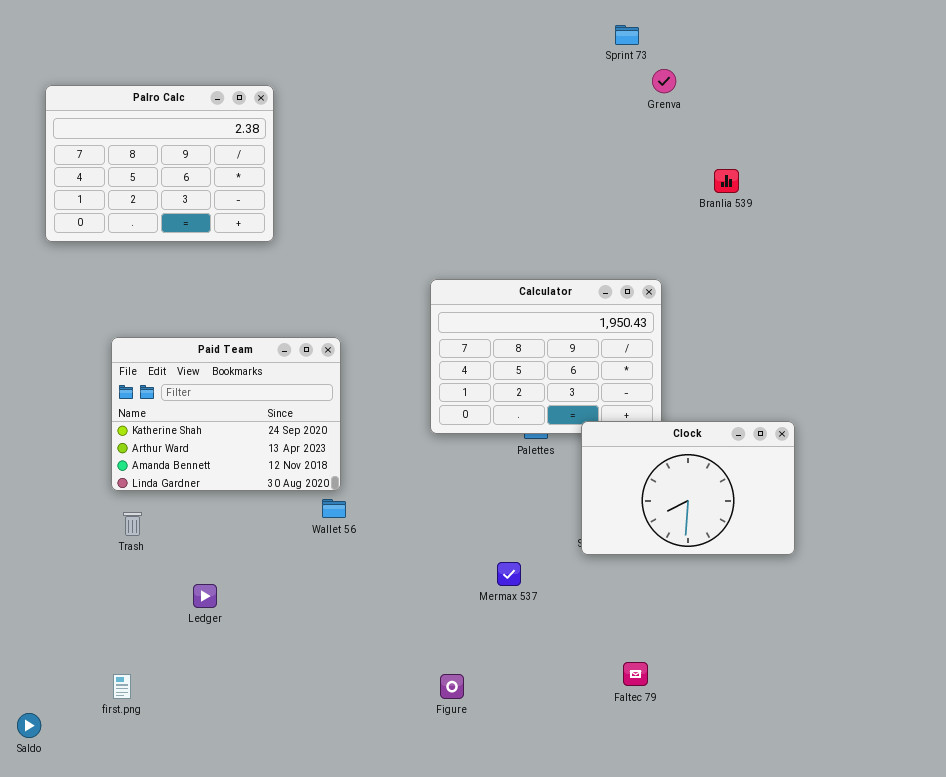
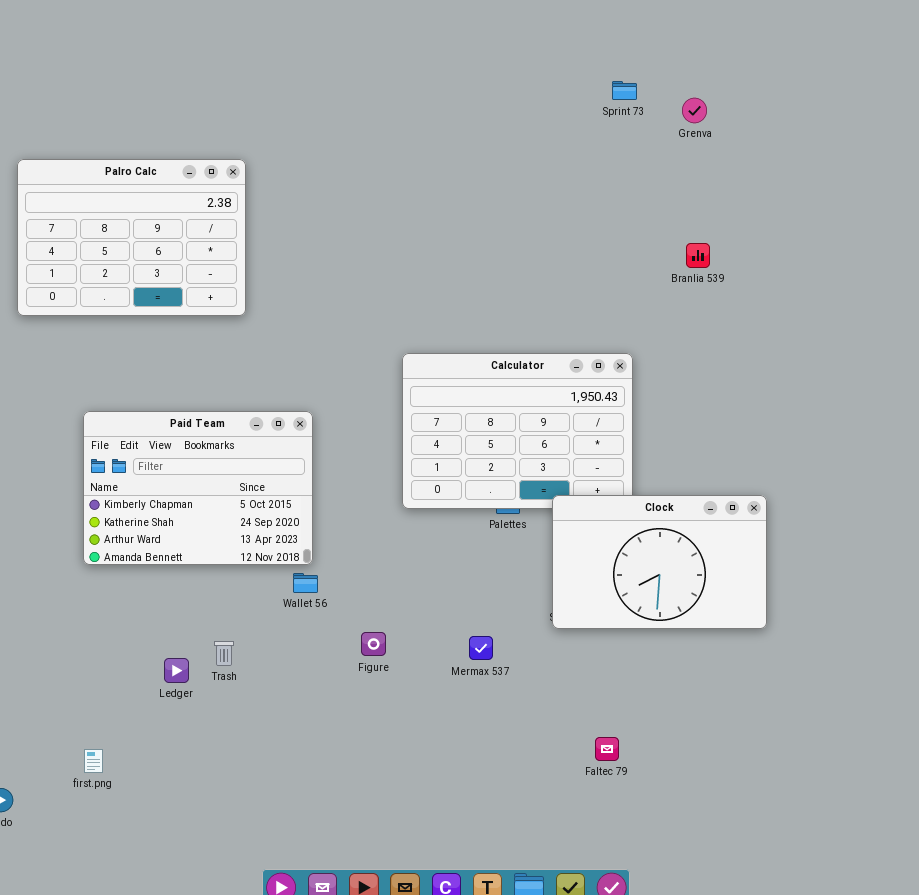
Sprint 73: [615,25,639,45] -> [612,81,637,100], moved
Grenva: [652,69,676,93] -> [682,98,707,123], moved
Paid Team: [111,337,341,491] -> [83,411,313,565], scrolled up 1 row
Trash: [123,512,142,536] -> [214,641,234,666], moved
Figure: [440,674,464,699] -> [361,632,386,656], moved

